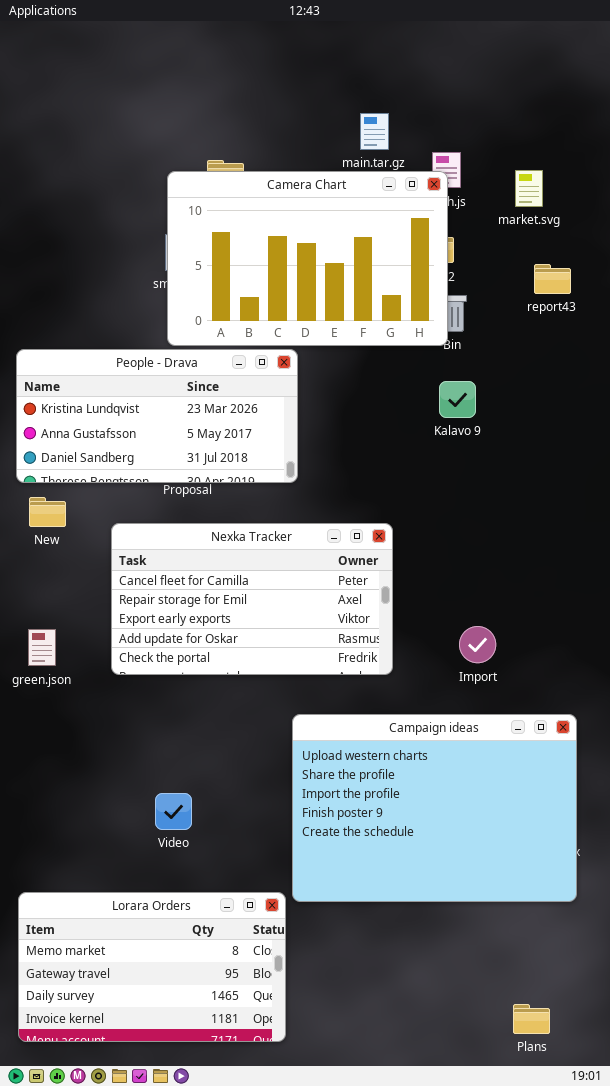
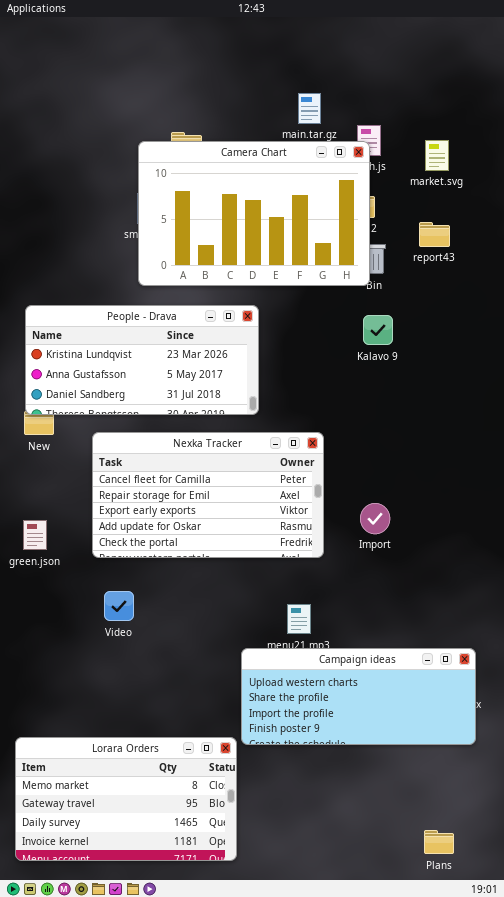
report43: [534,264,571,294] -> [419,222,450,247], moved
People - Drava: [16,349,298,483] -> [25,305,259,415], moved
Import: [459,626,496,663] -> [360,503,390,534], moved
Campaign ideas: [292,714,577,902] -> [241,648,476,745], resized
Video: [155,793,192,830] -> [104,591,134,621], moved

